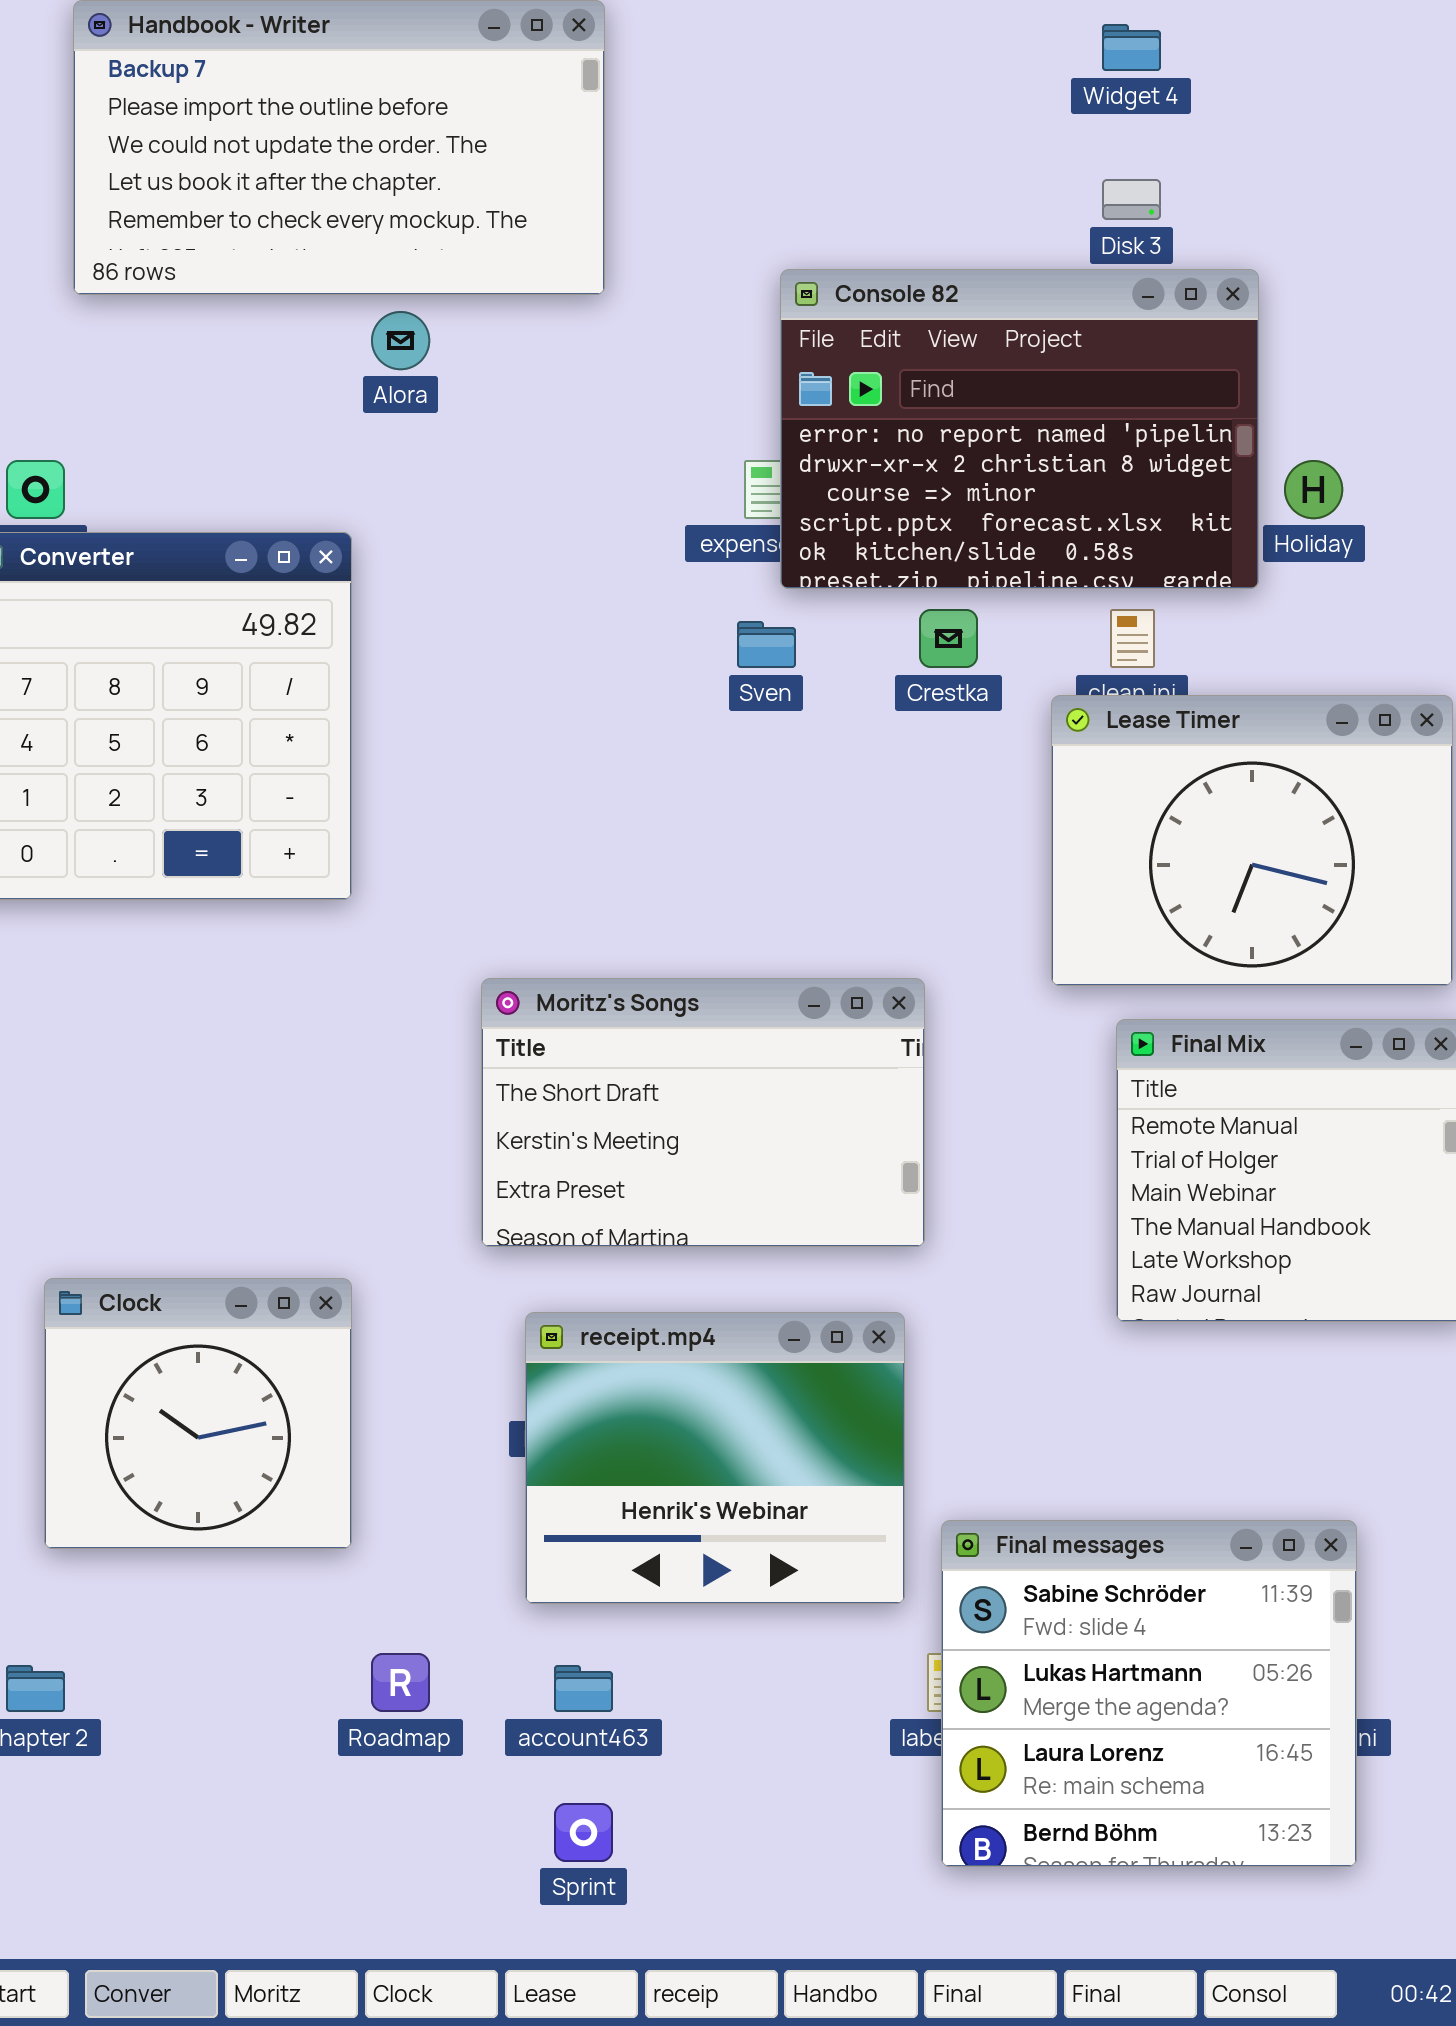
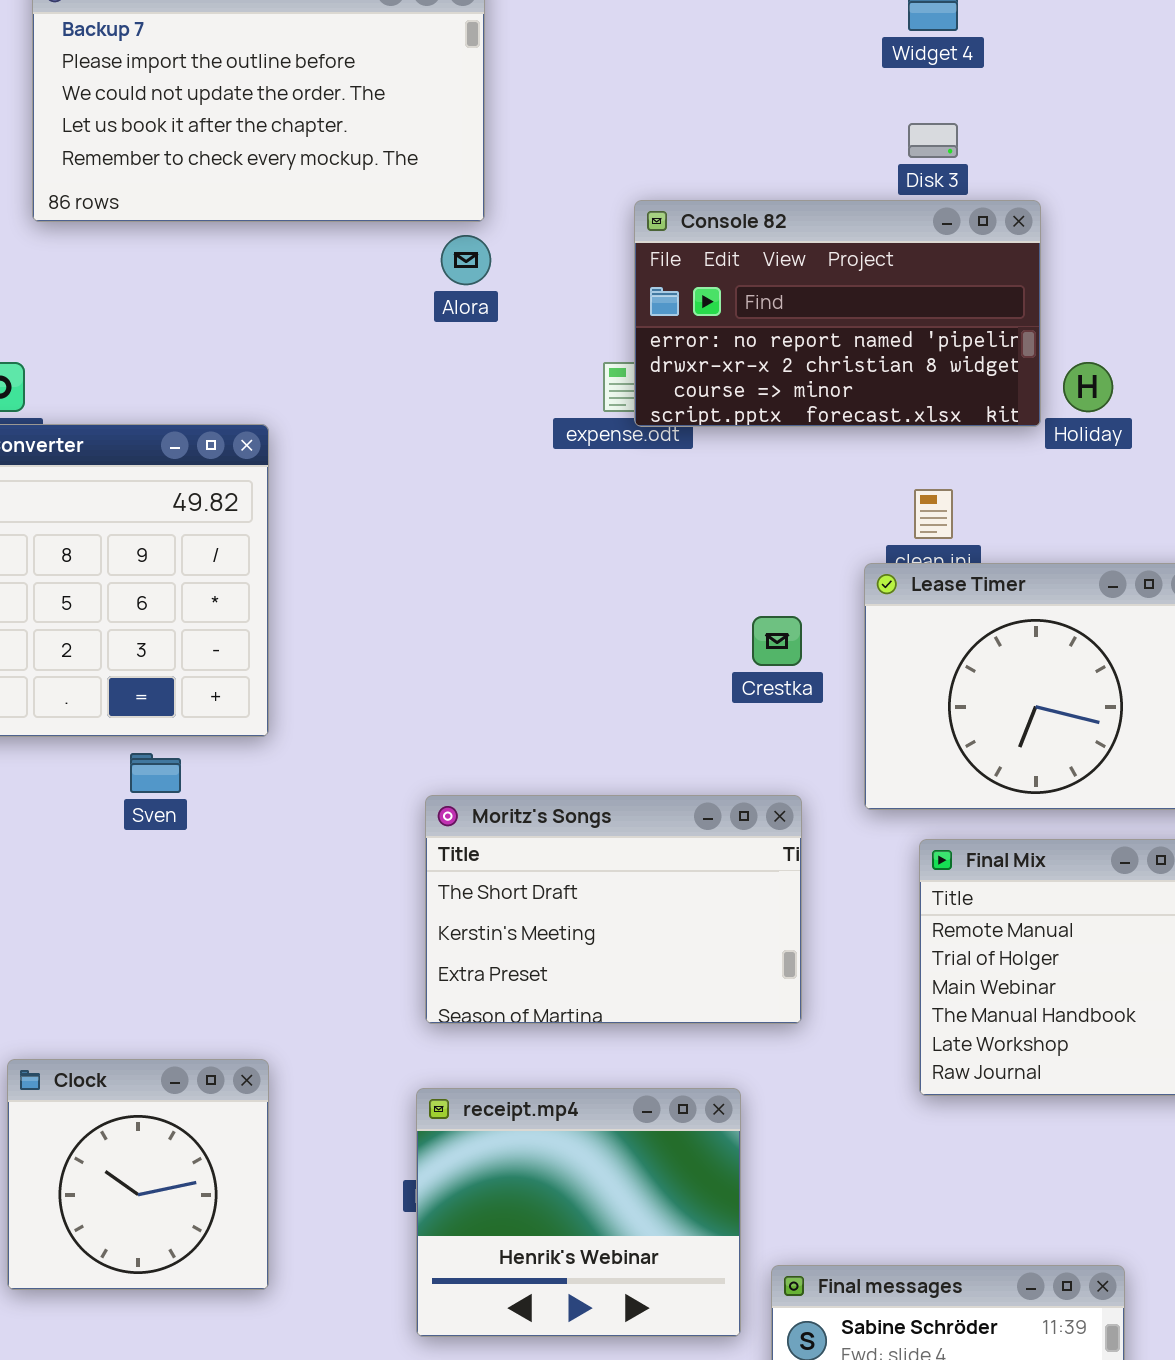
Console 82: [780,269,1259,589] -> [634,200,1041,427], resized
Alora: [371,311,430,370] -> [441,235,491,285], moved
Crestka: [919,609,978,668] -> [752,616,802,666], moved
Sven: [737,621,796,668] -> [130,753,181,793], moved
Moritz's Songs: [481,978,925,1247] -> [425,795,802,1024], moved

